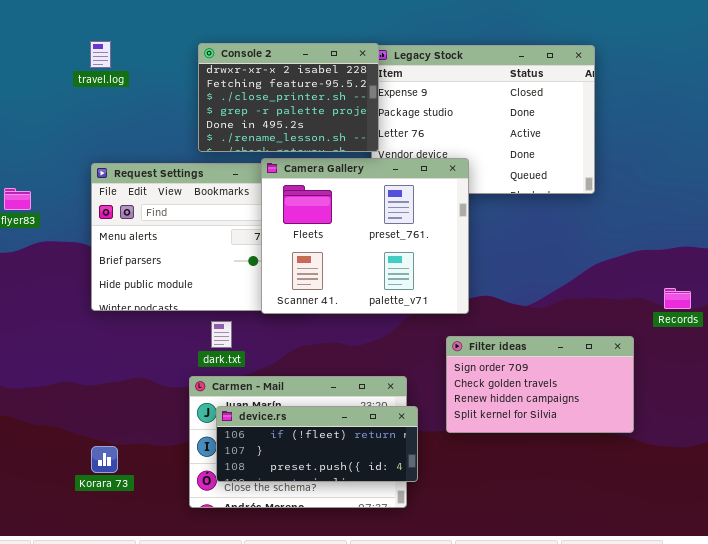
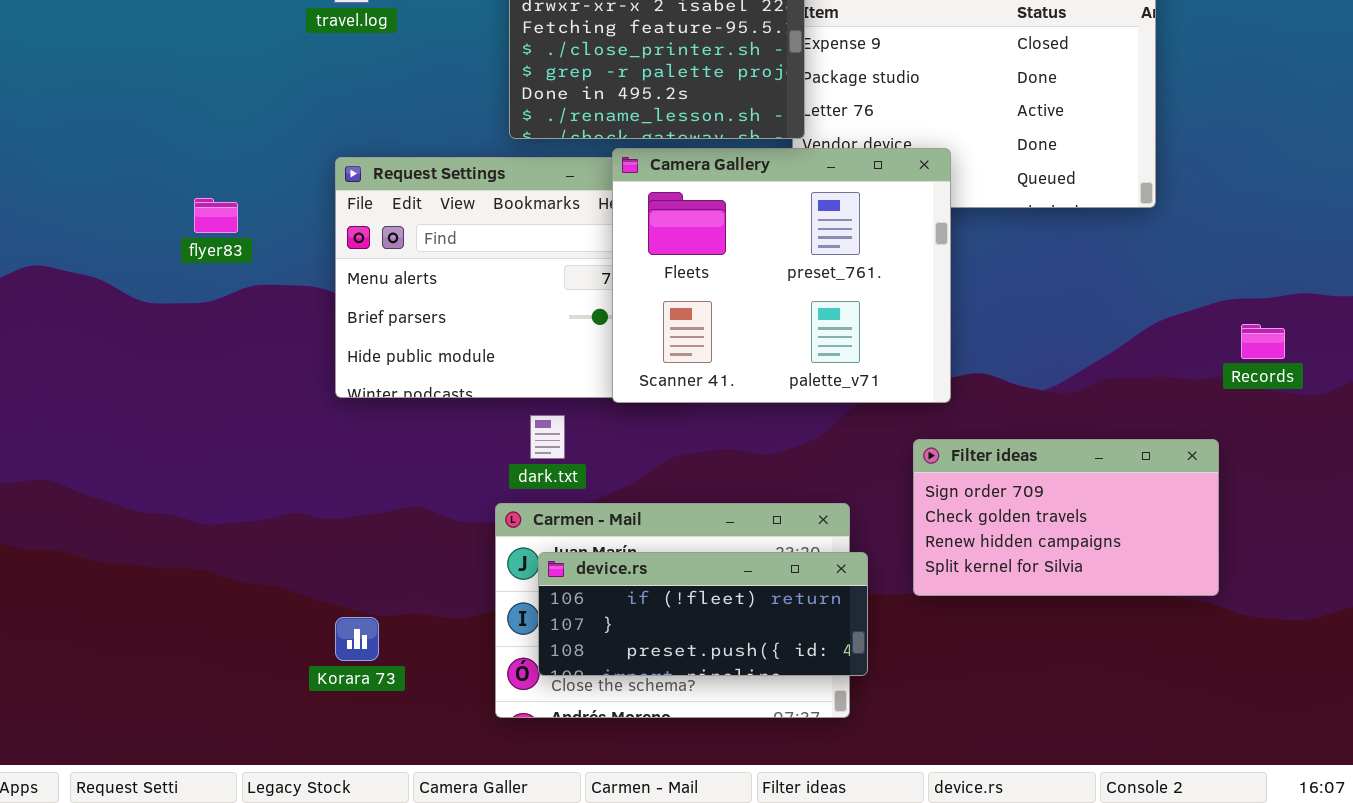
Records: [664,288,691,309] -> [1241,324,1285,359], moved

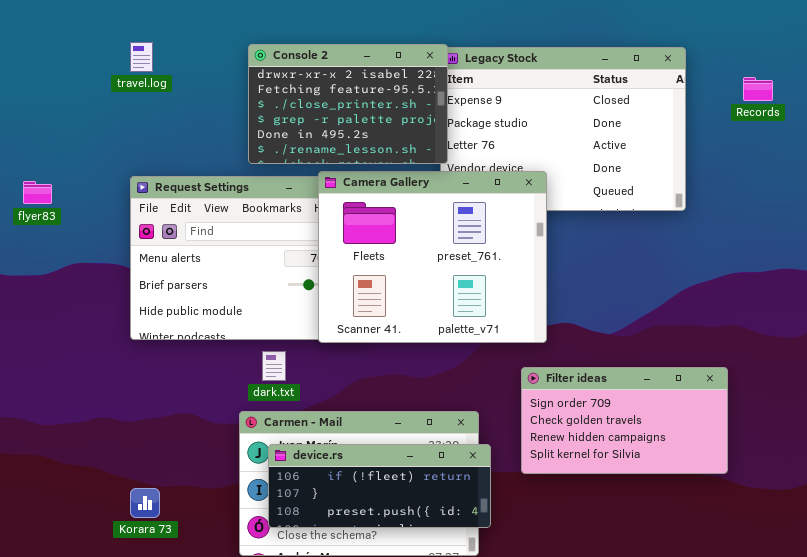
flyer83: [194,198,238,233] -> [23,181,52,204], moved
Records: [1241,324,1285,359] -> [743,77,773,101], moved

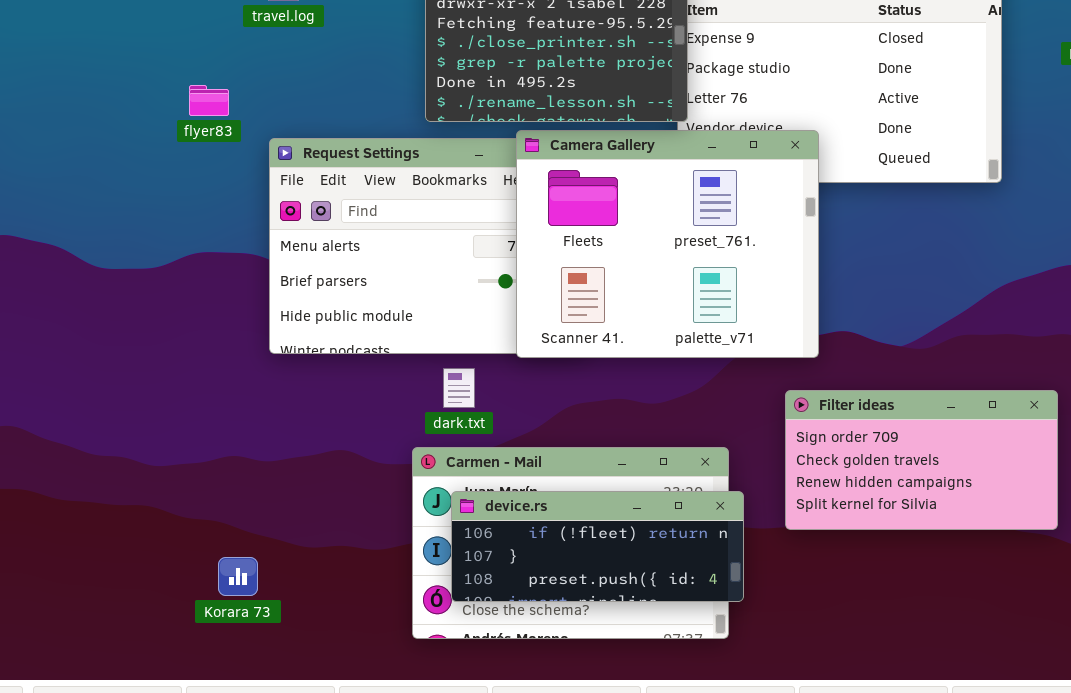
flyer83: [23,181,52,204] -> [189,85,229,116], moved
Korara 73: [130,488,160,518] -> [218,557,258,596], moved

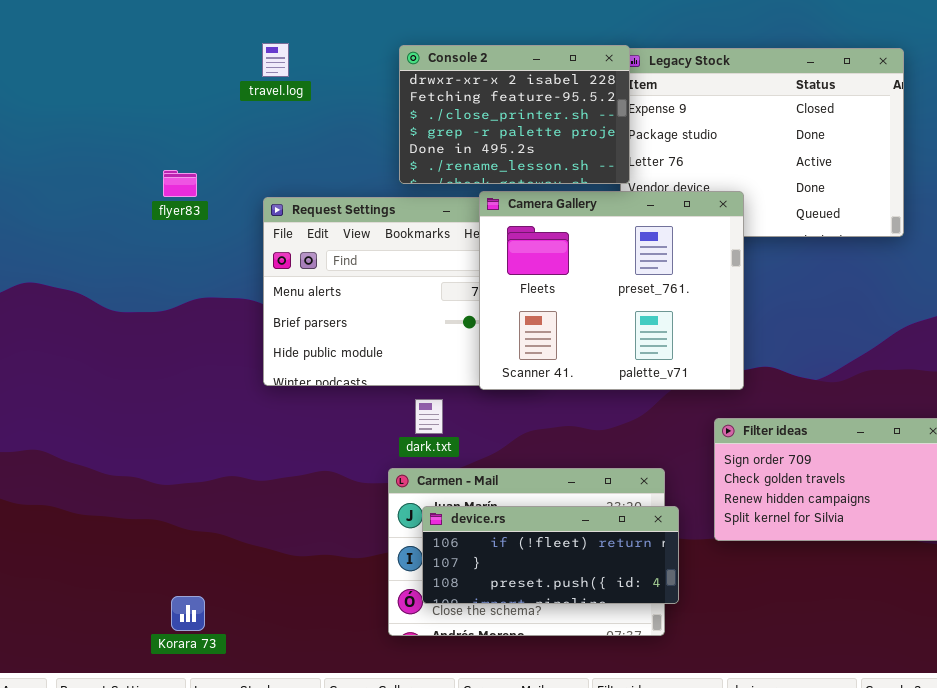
flyer83: [189,85,229,116] -> [163,170,197,197], moved
Korara 73: [218,557,258,596] -> [171,596,205,631], moved

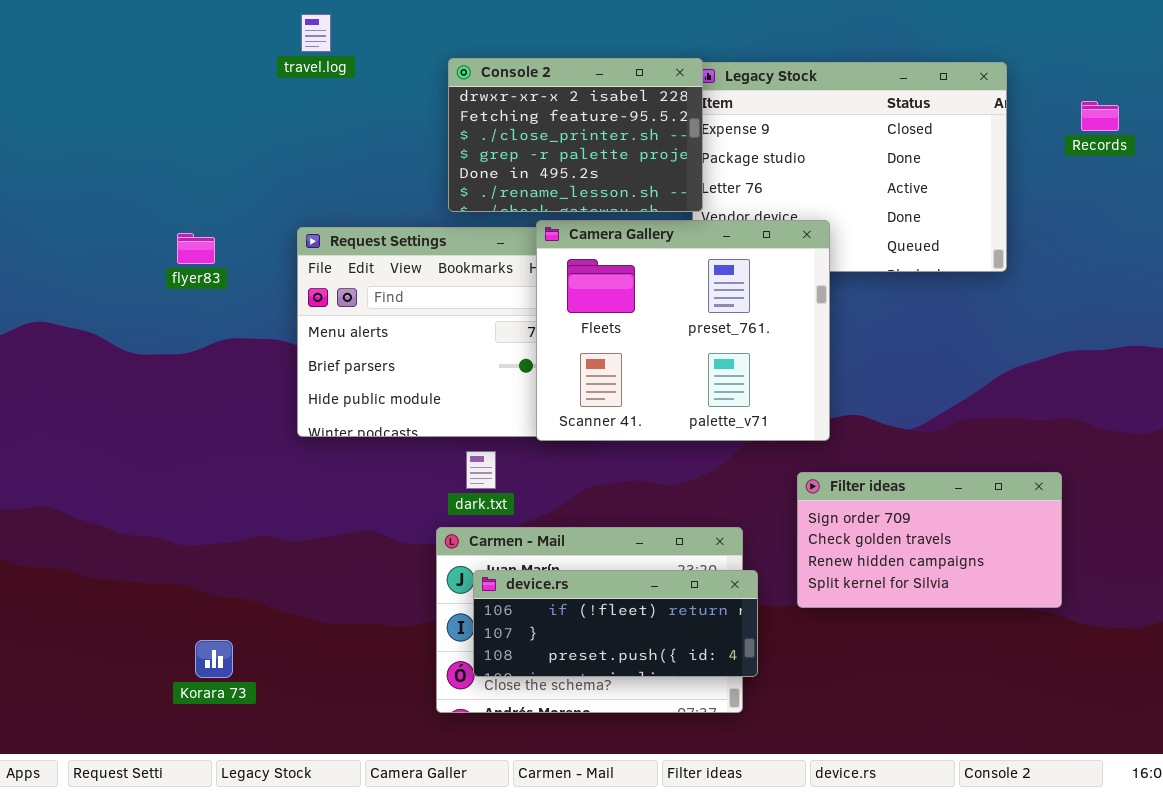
travel.log: [262,43,289,77] -> [301,14,331,52], moved
flyer83: [163,170,197,197] -> [177,233,215,264], moved
Korara 73: [171,596,205,631] -> [195,640,233,678], moved

